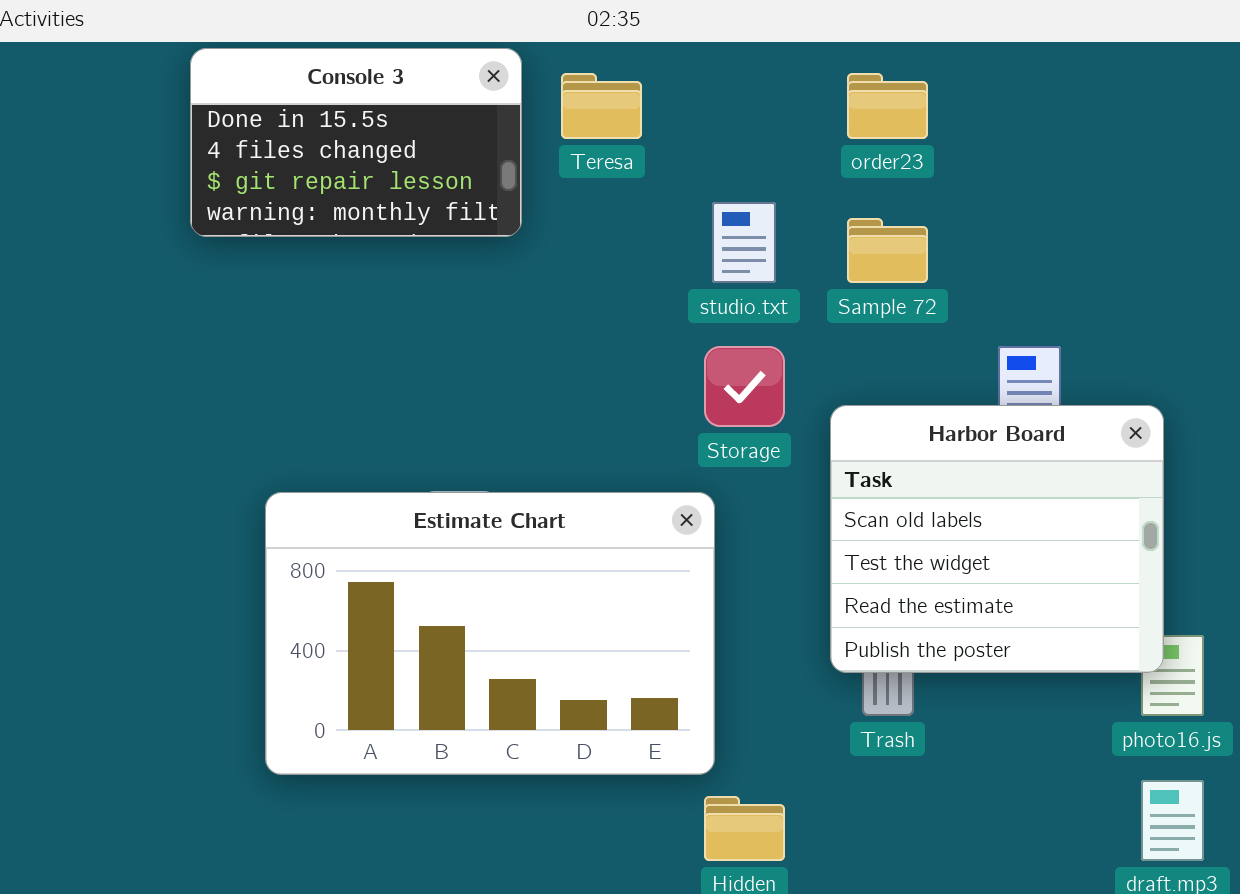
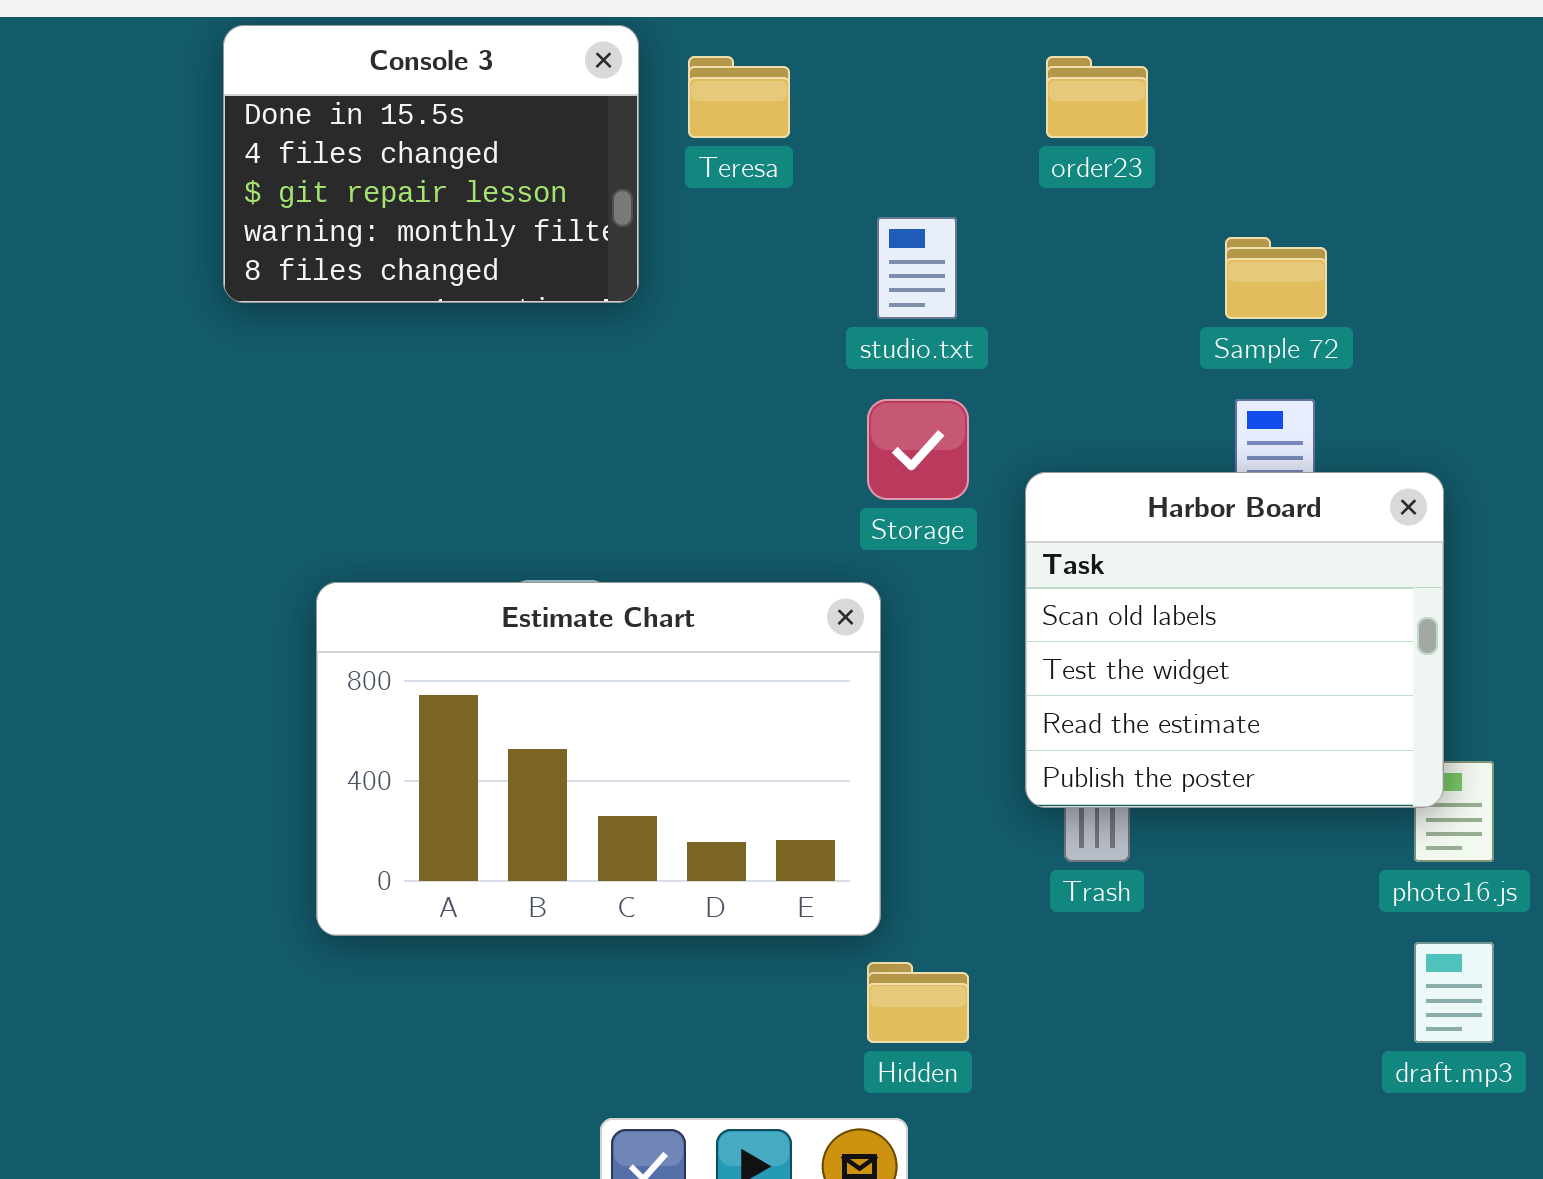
Console 3: [190,48,522,237] -> [223,25,639,303], resized
Sample 72: [847,218,928,283] -> [1225,237,1327,319], moved

